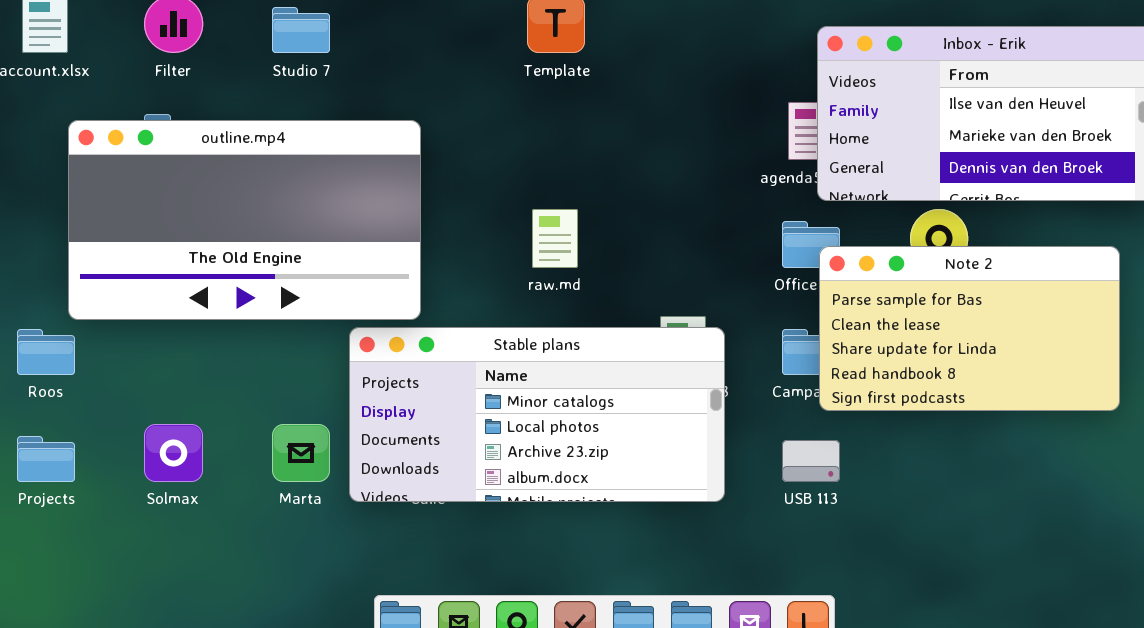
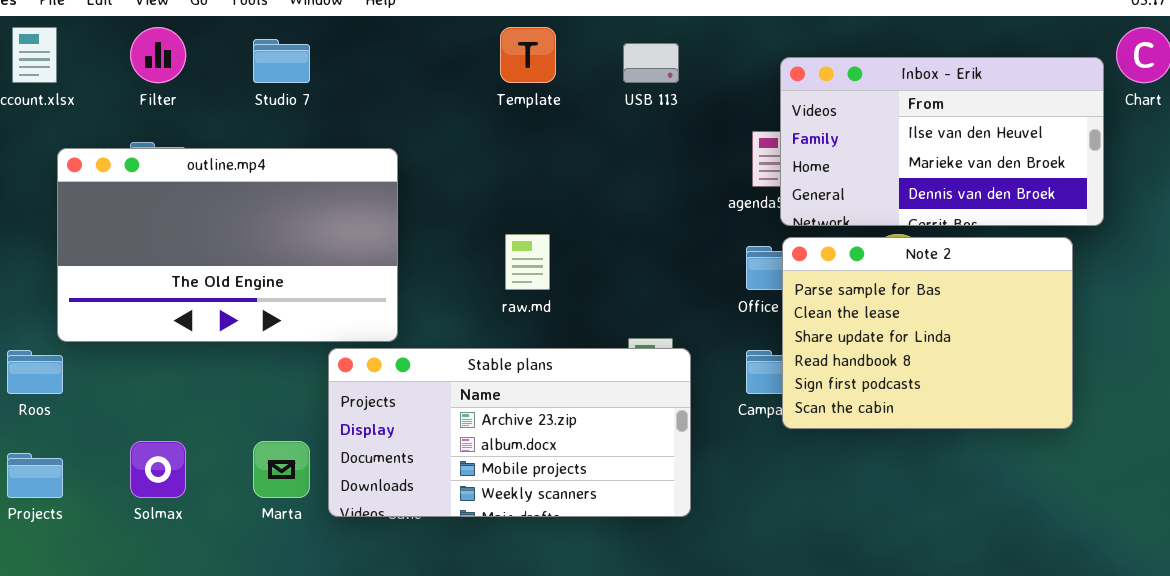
Note 2: [819,246,1120,411] -> [782,237,1073,429], resized
Stable plans: [349,327,725,502] -> [328,348,691,517], scrolled down 2 rows
USB 113: [782,440,840,482] -> [623,43,679,83], moved

